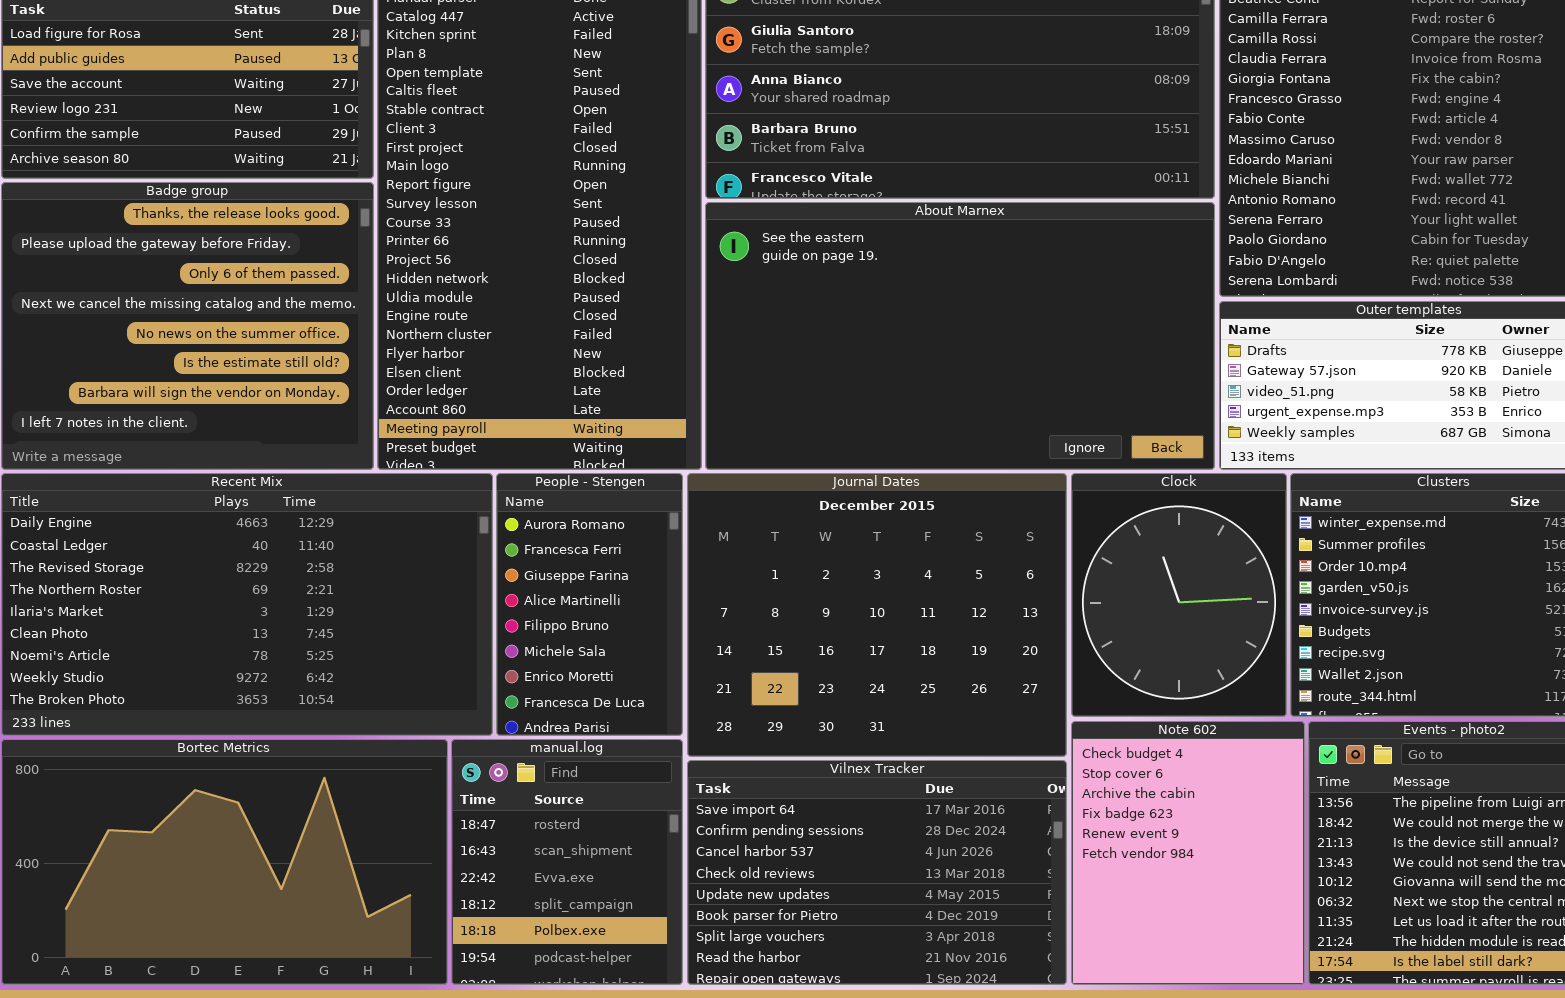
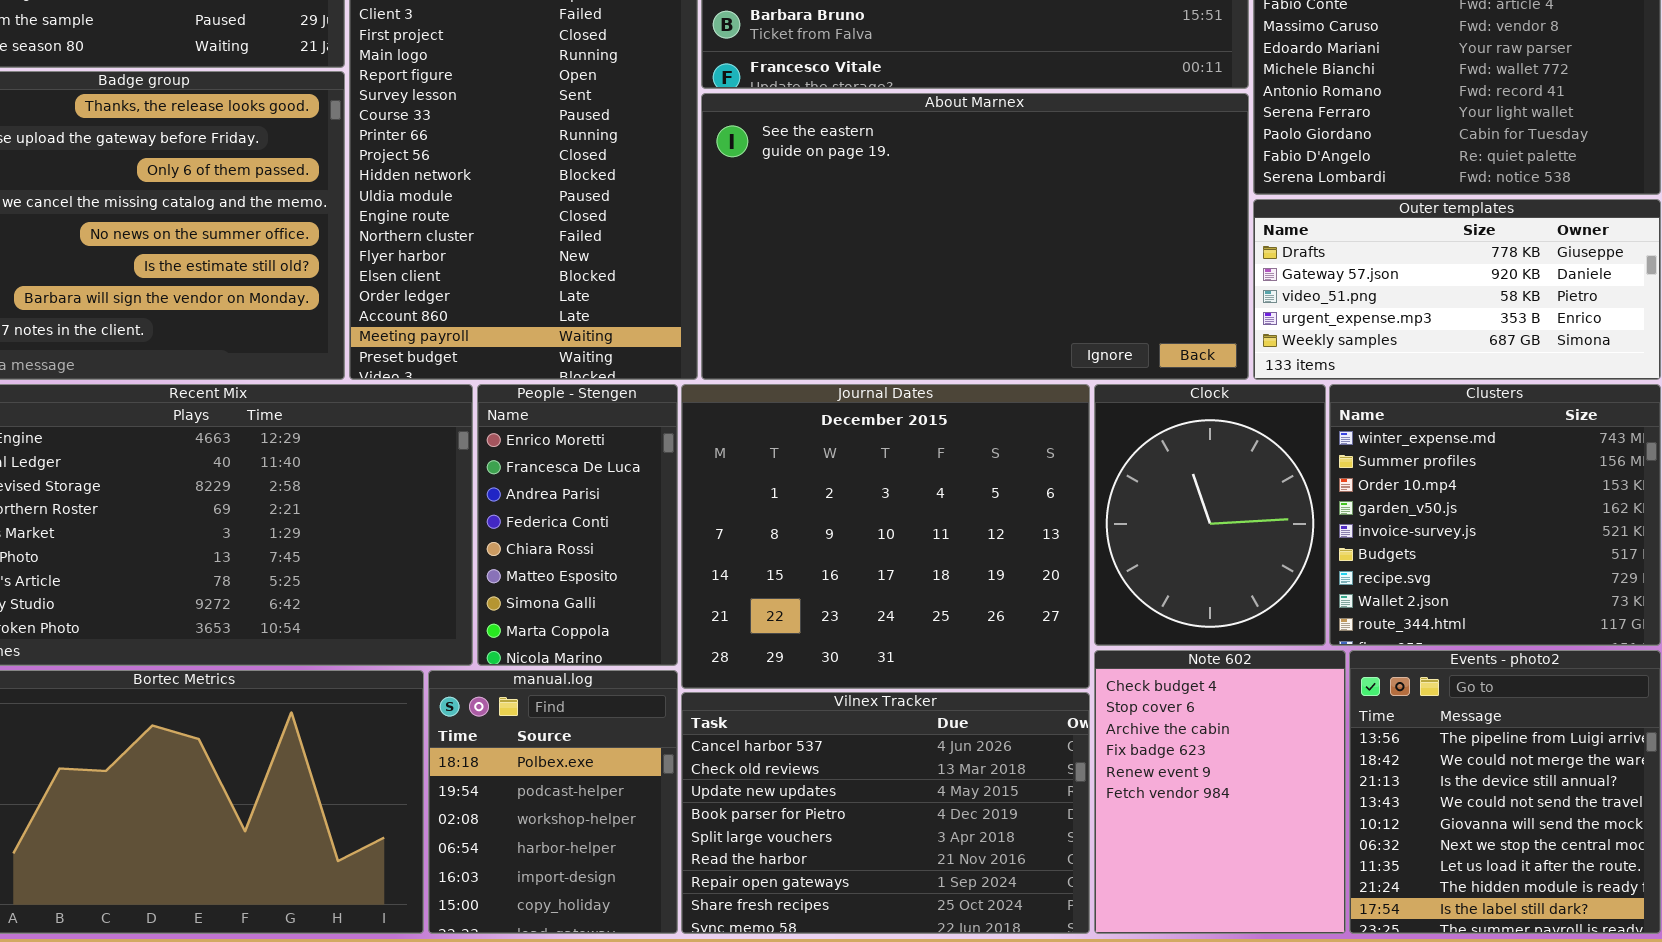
People - Stengen: [496,473,683,736] -> [477,384,678,666], scrolled down 6 rows
manual.log: [451,739,683,985] -> [428,670,678,934], scrolled down 4 rows
Vilnex Tracker: [687,760,1067,985] -> [681,692,1090,934], scrolled down 2 rows

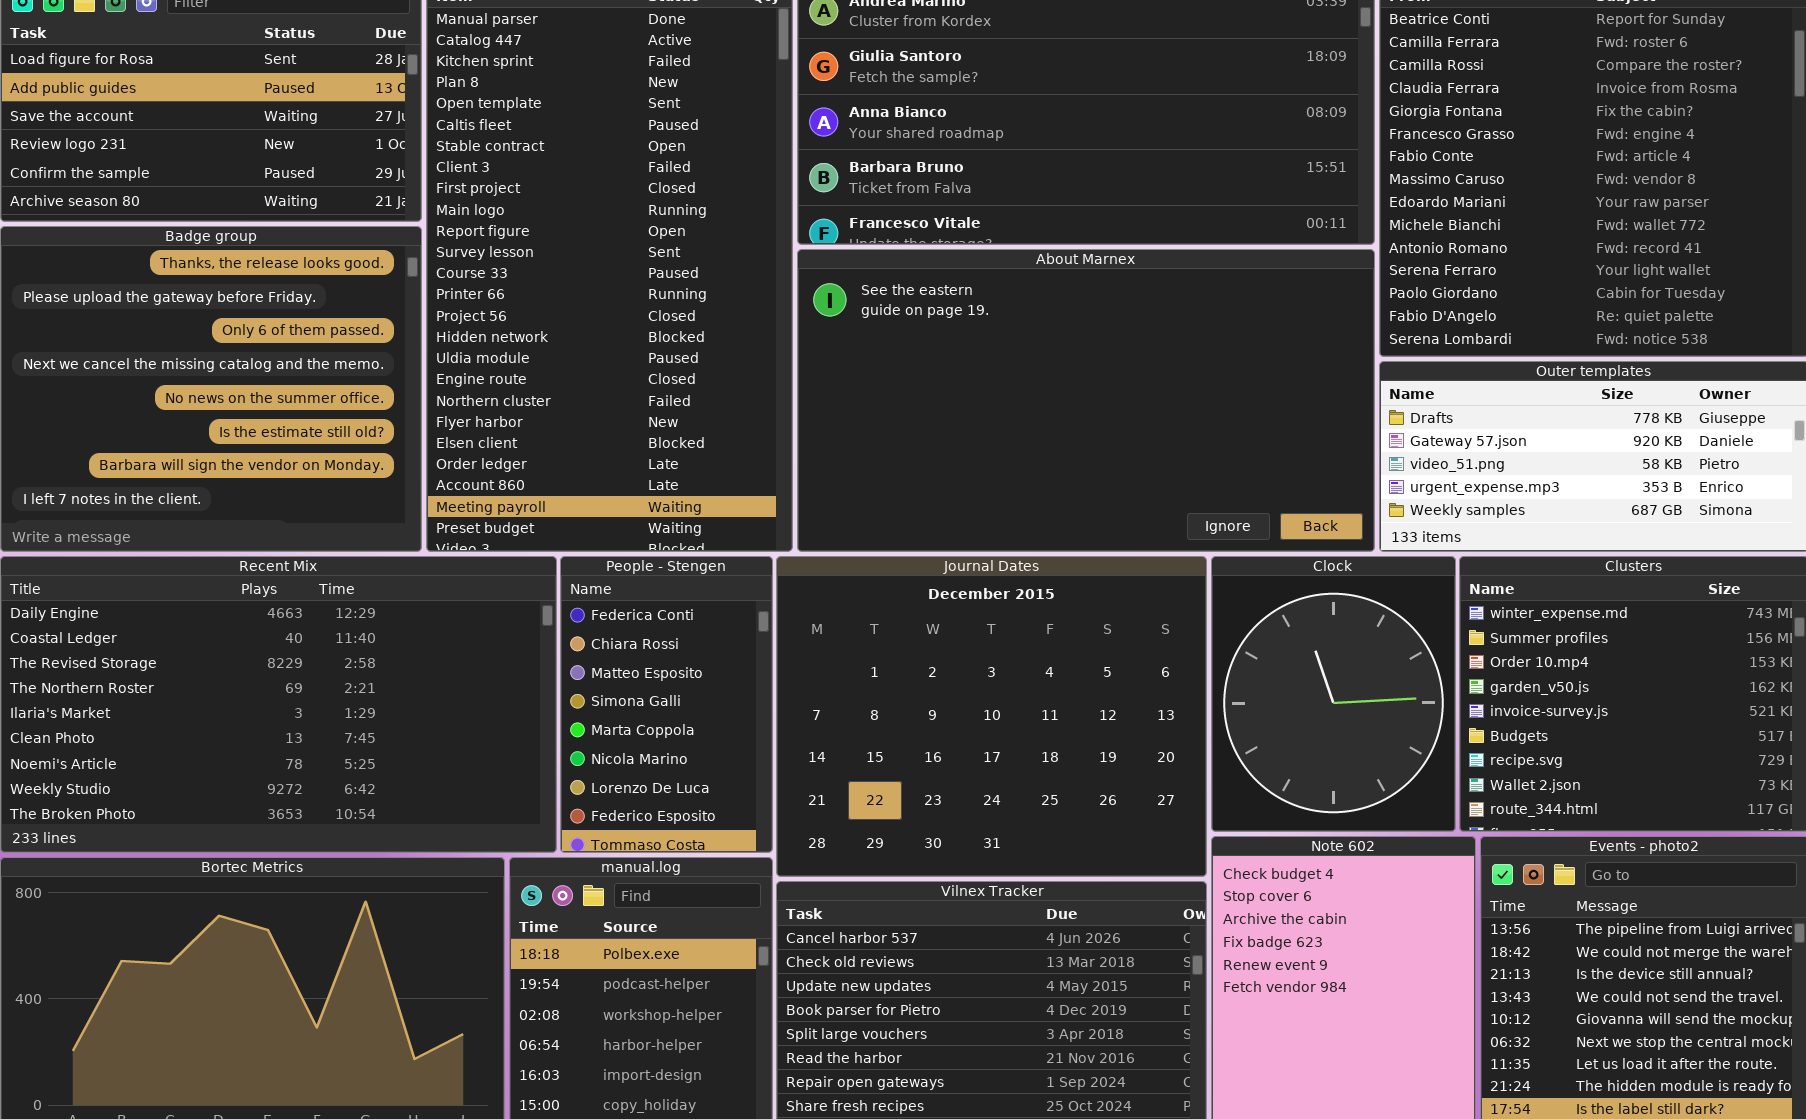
People - Stengen: [477,384,678,666] -> [560,556,773,853], scrolled down 3 rows

